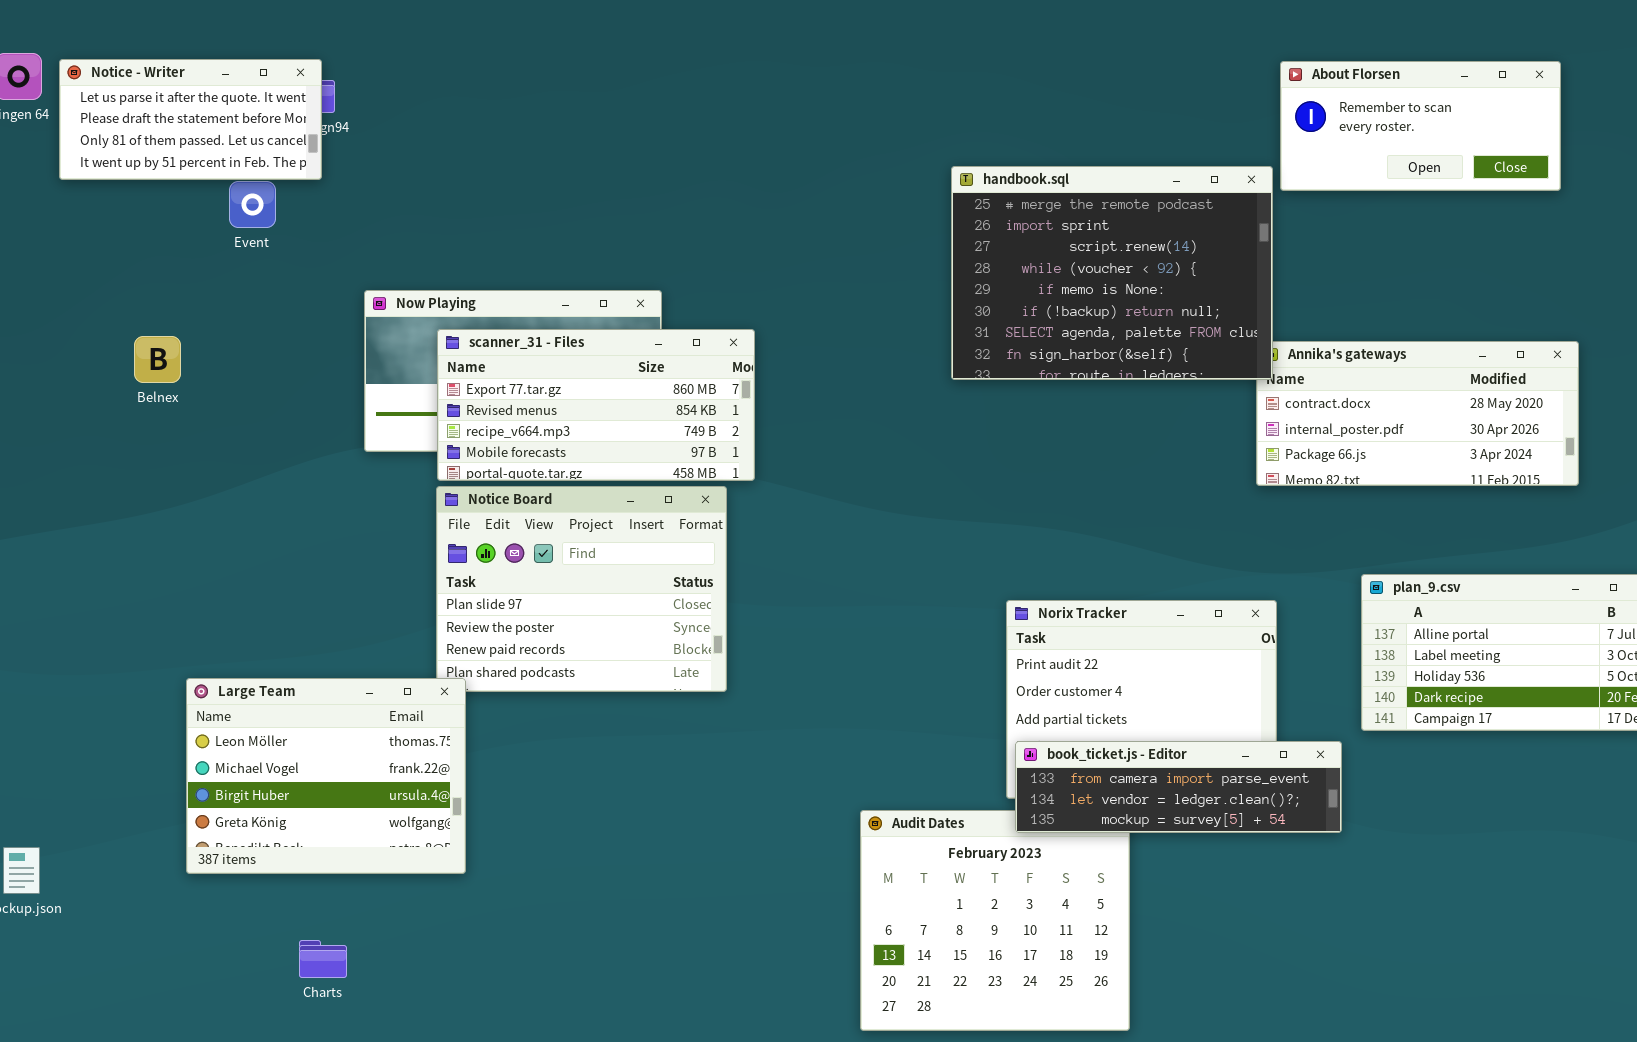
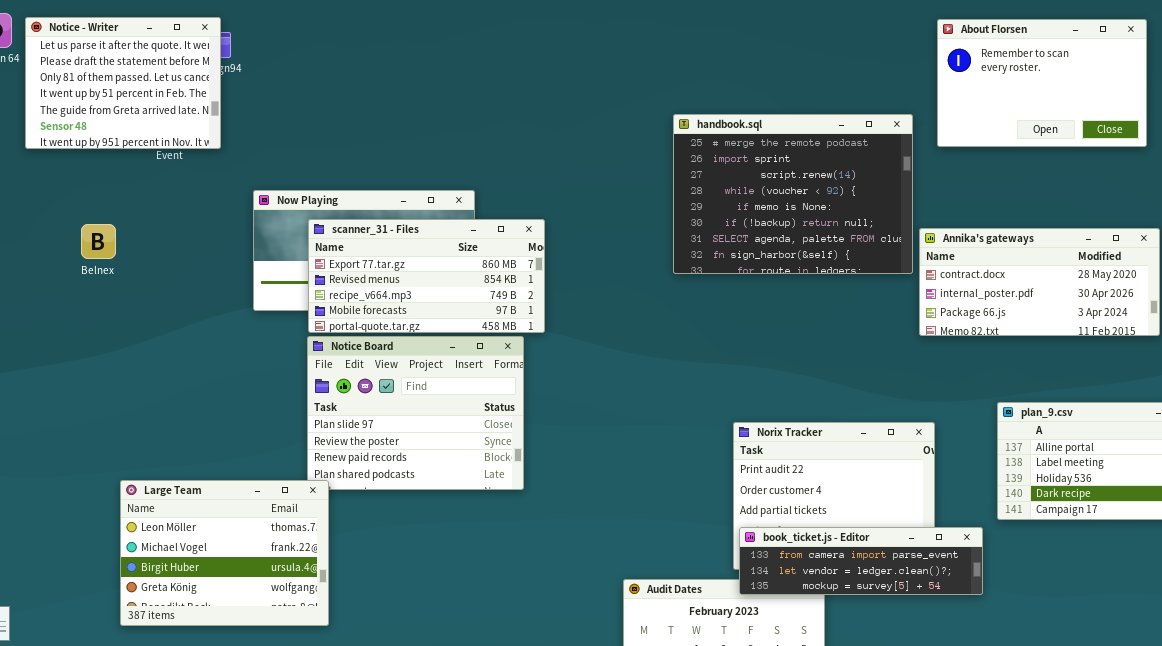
Notice - Writer: [59,59,322,180] -> [25,17,221,149], resized
About Florsen: [1280,61,1561,191] -> [937,19,1147,147], resized
handbook.sql: [951,166,1273,380] -> [673,114,913,274], moved

